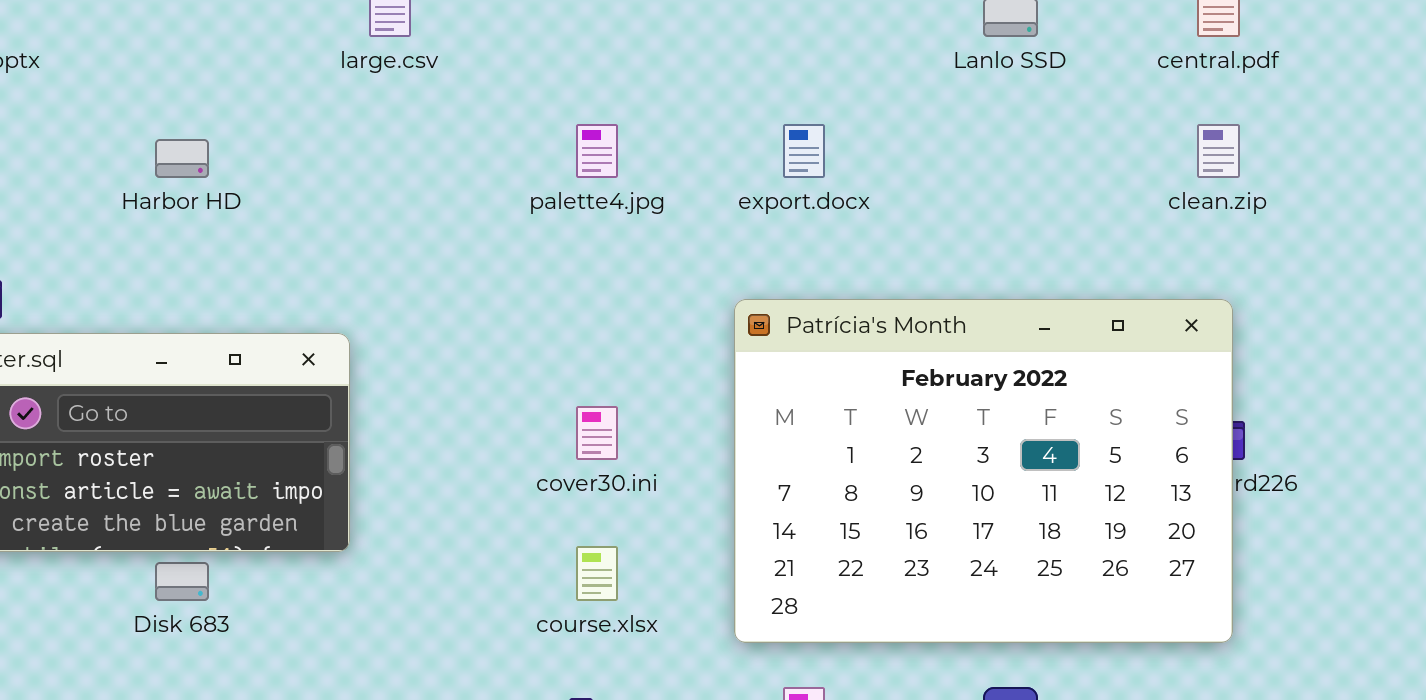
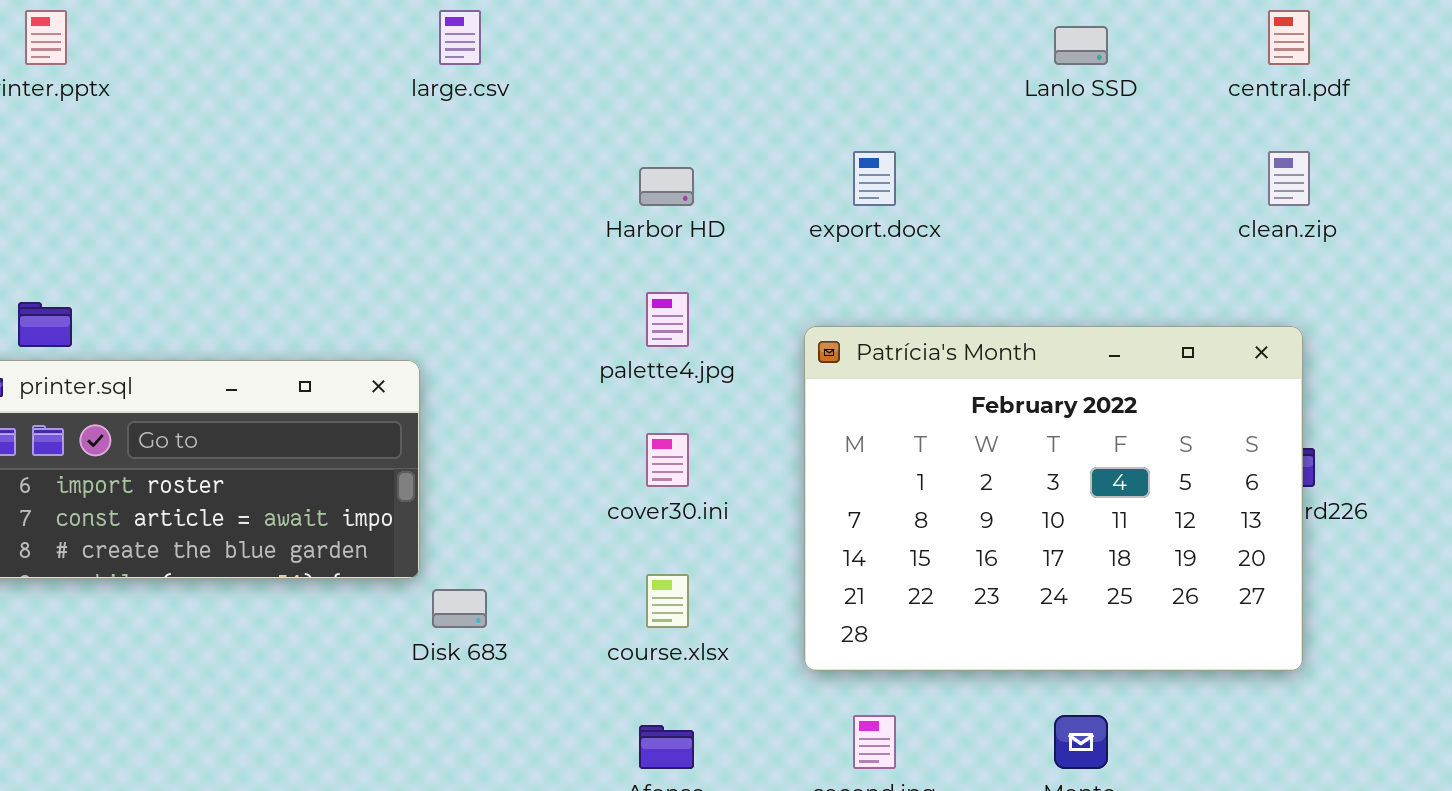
palette4.jpg: [576,124,618,178] -> [646,292,689,347], moved
Harbor HD: [155,139,209,178] -> [639,167,694,206], moved
Disk 683: [155,562,209,601] -> [432,589,487,628], moved

